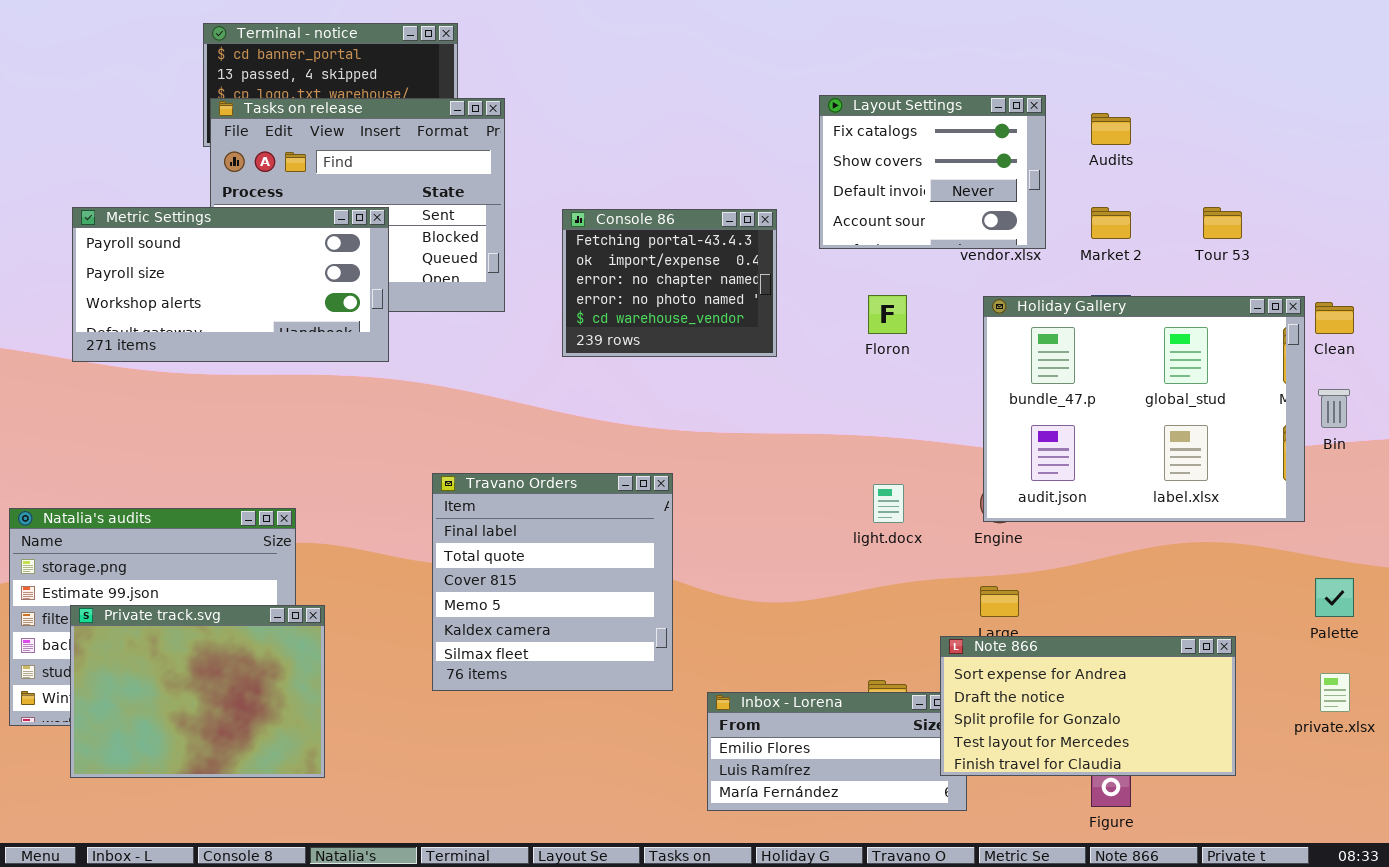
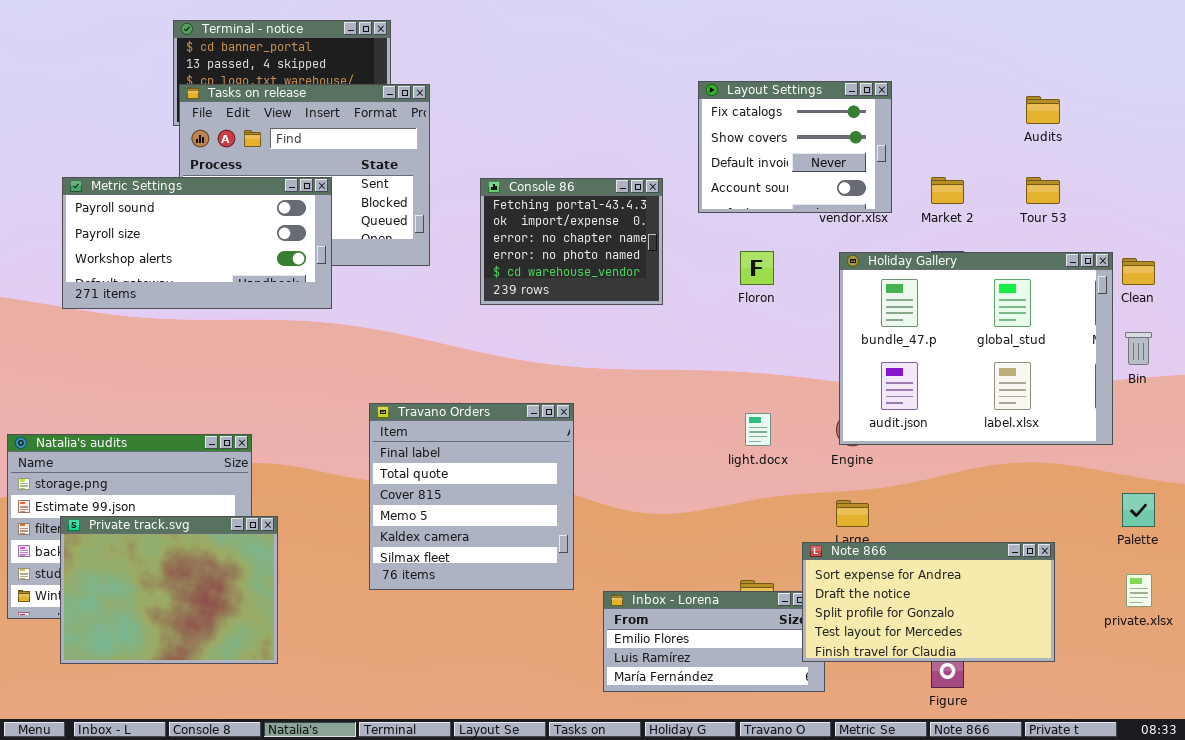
Audits: [1091,113,1131,145] -> [1026,96,1060,124], moved

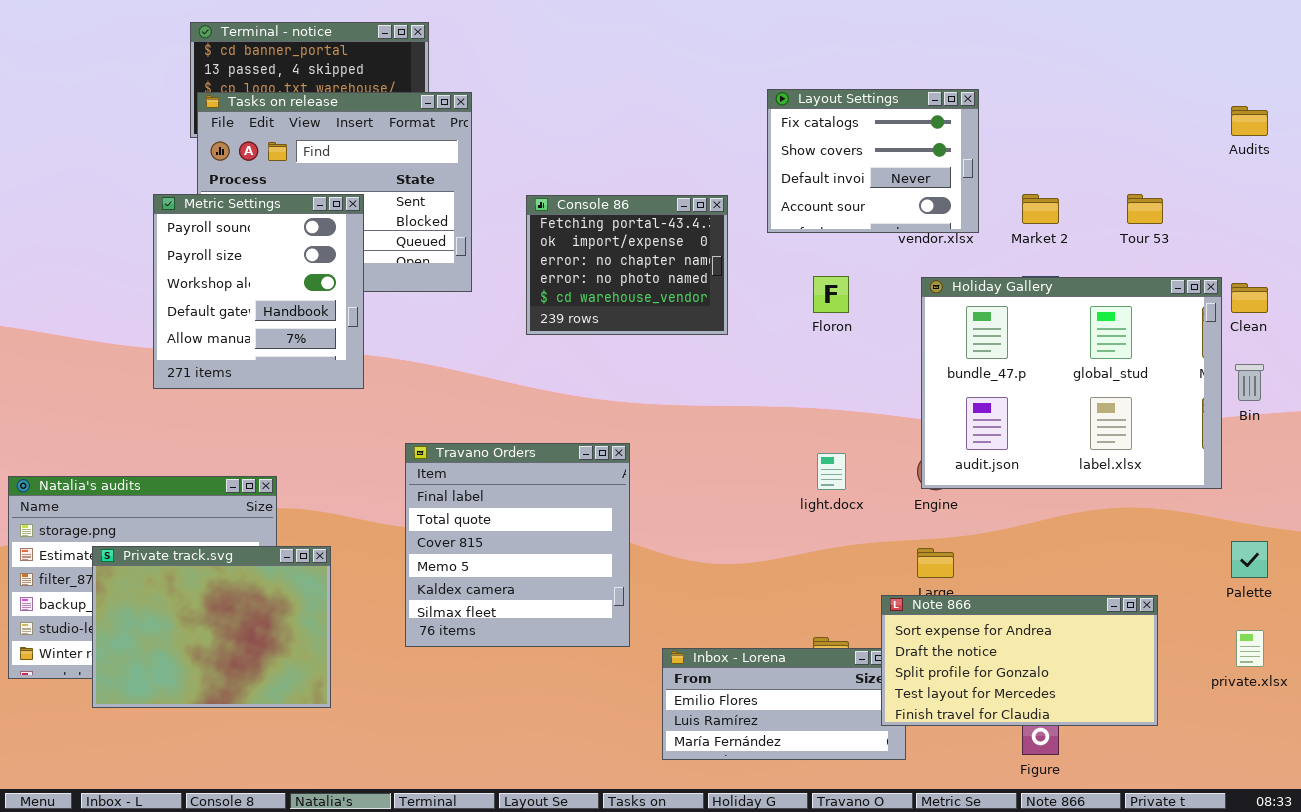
Audits: [1026,96,1060,124] -> [1231,106,1268,136], moved
Metric Settings: [62,177,332,309] -> [153,194,364,389], resized
Private track.svg: [60,516,278,664] -> [92,546,331,708], moved

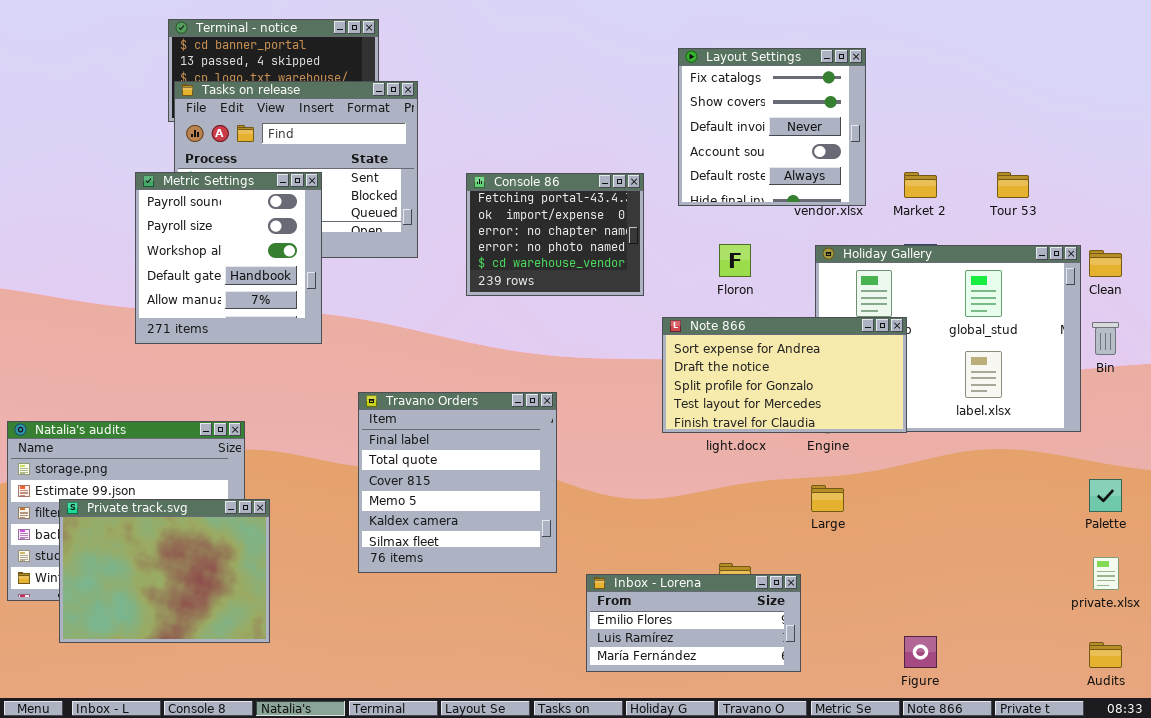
Layout Settings: [767,89,979,233] -> [678,48,866,206], resized
Audits: [1231,106,1268,136] -> [1089,642,1122,668], moved
Private track.svg: [92,546,331,708] -> [59,499,270,643], moved
Note 866: [881,595,1158,726] -> [662,317,907,433], moved

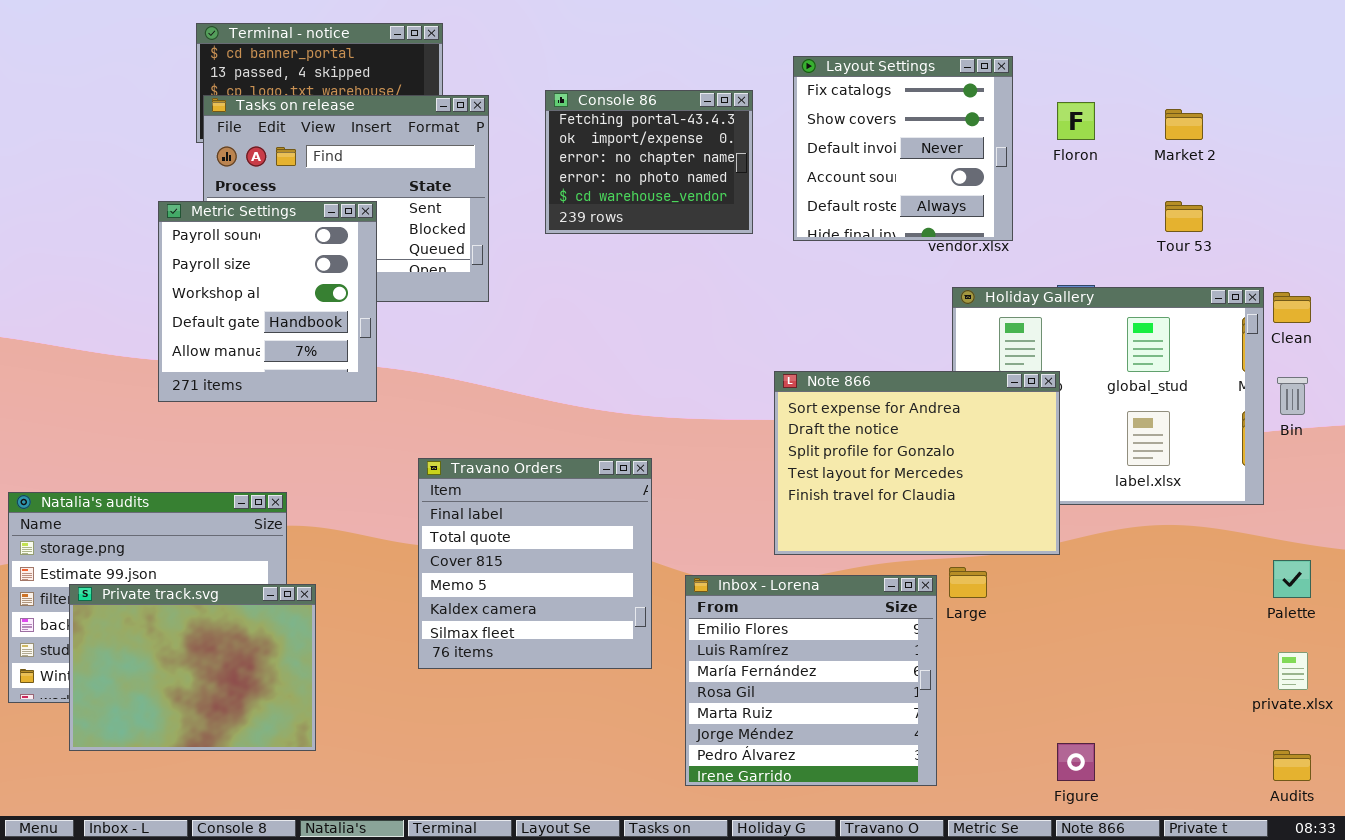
Market 2: [904,172,937,198] -> [1165,109,1203,140], moved
Console 86: [466,173,644,296] -> [545,90,753,234], moved
Floron: [719,244,751,277] -> [1057,102,1095,140], moved
Note 866: [662,317,907,433] -> [774,371,1060,555], resized
Inbox - Lorena: [586,574,801,672] -> [685,575,937,786], resized

